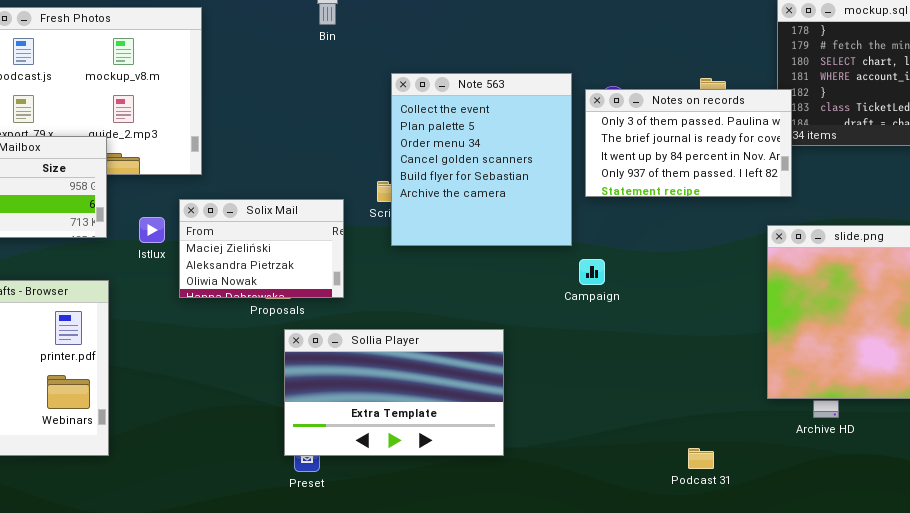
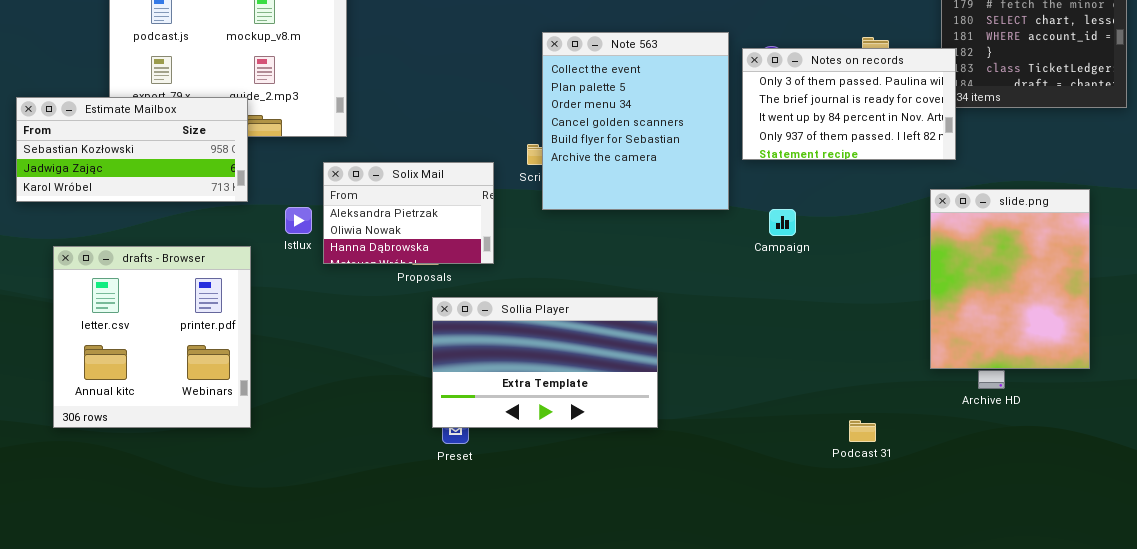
Solix Mail: [179,199,344,298] -> [323,162,494,264], scrolled down 1 row
Istlux: [139,217,165,243] -> [285,207,312,234], moved
Campaign: [579,259,605,285] -> [769,209,796,236], moved

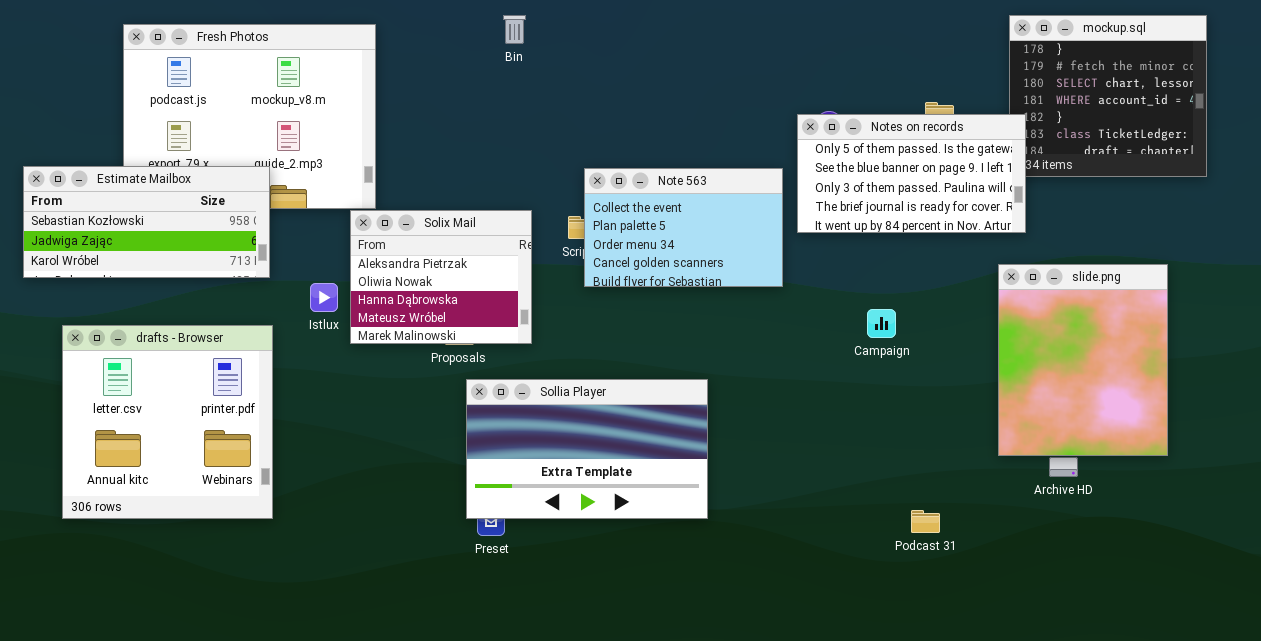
Note 563: [542,32,729,210] -> [584,168,783,287], resized
Notes on records: [742,48,956,160] -> [797,114,1026,233], scrolled up 2 rows
Solix Mail: [323,162,494,264] -> [350,210,532,344], resized
Campaign: [769,209,796,236] -> [867,309,896,338], moved

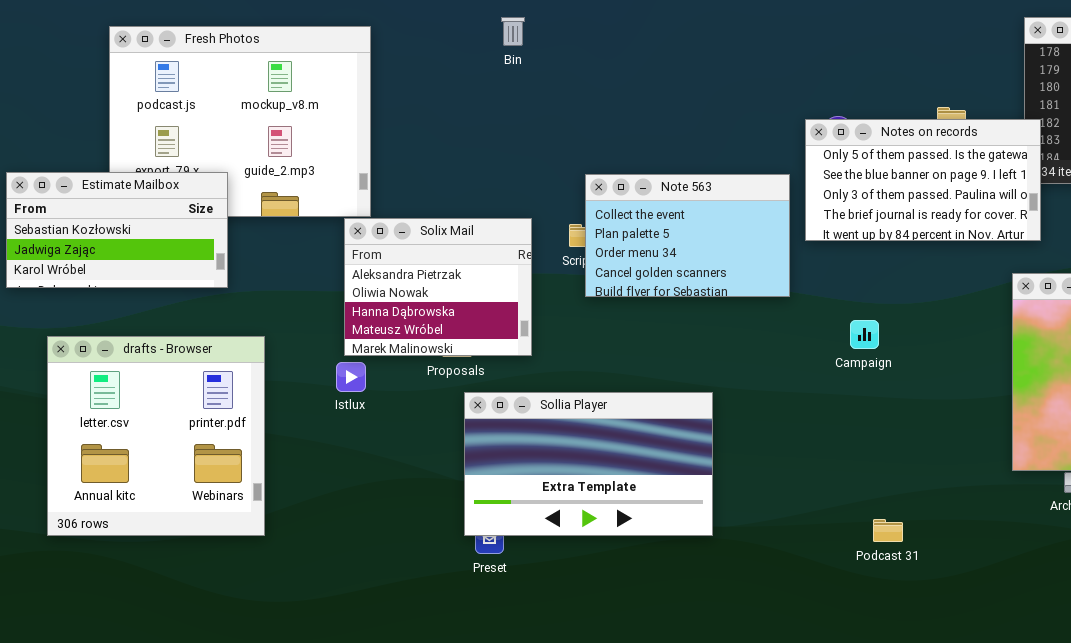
Estimate Mailbox: [23,166,270,278] -> [6,172,228,288], resized
Istlux: [310,283,338,312] -> [336,362,366,392], moved
Campaign: [867,309,896,338] -> [850,320,879,349], moved
Podcast 31: [911,510,940,533] -> [873,519,903,542], moved

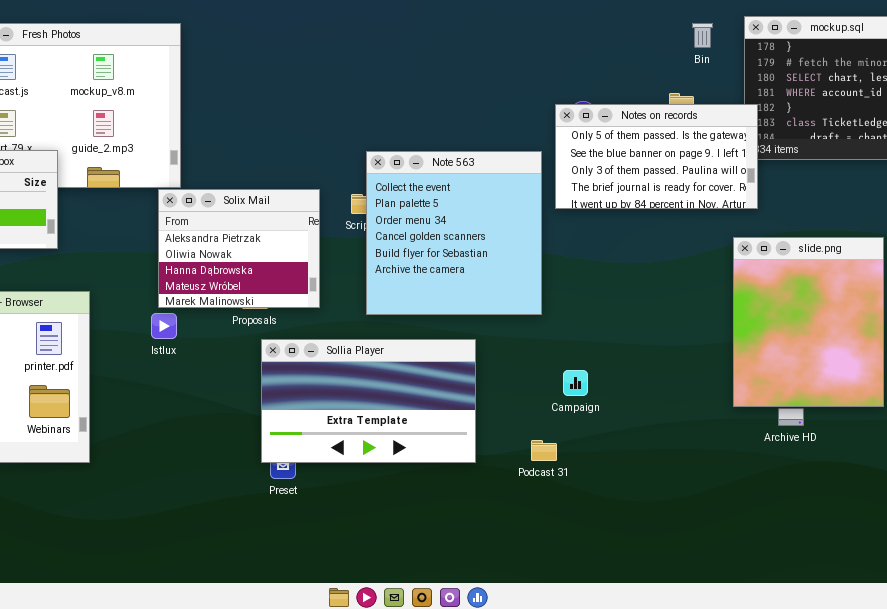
Bin: [501,17,525,46] -> [692,23,713,48], moved
Note 563: [585,174,790,297] -> [366,151,542,315], resized
Campaign: [850,320,879,349] -> [563,370,588,396], moved
Podcast 31: [873,519,903,542] -> [531,440,557,461], moved

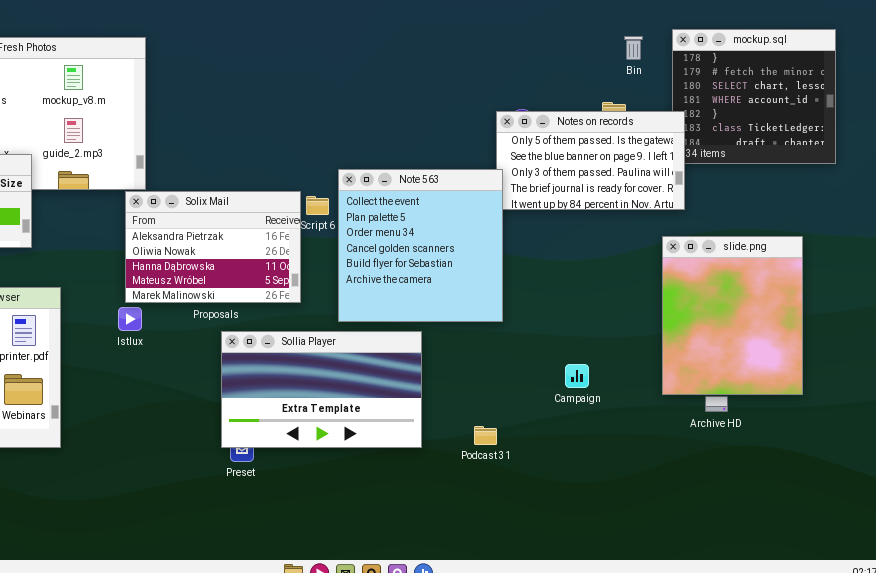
Note 563: [366,151,542,315] -> [338,169,503,322], moved
Solix Mail: [158,189,320,308] -> [125,191,301,303], resized
Campaign: [563,370,588,396] -> [565,364,589,388], moved

